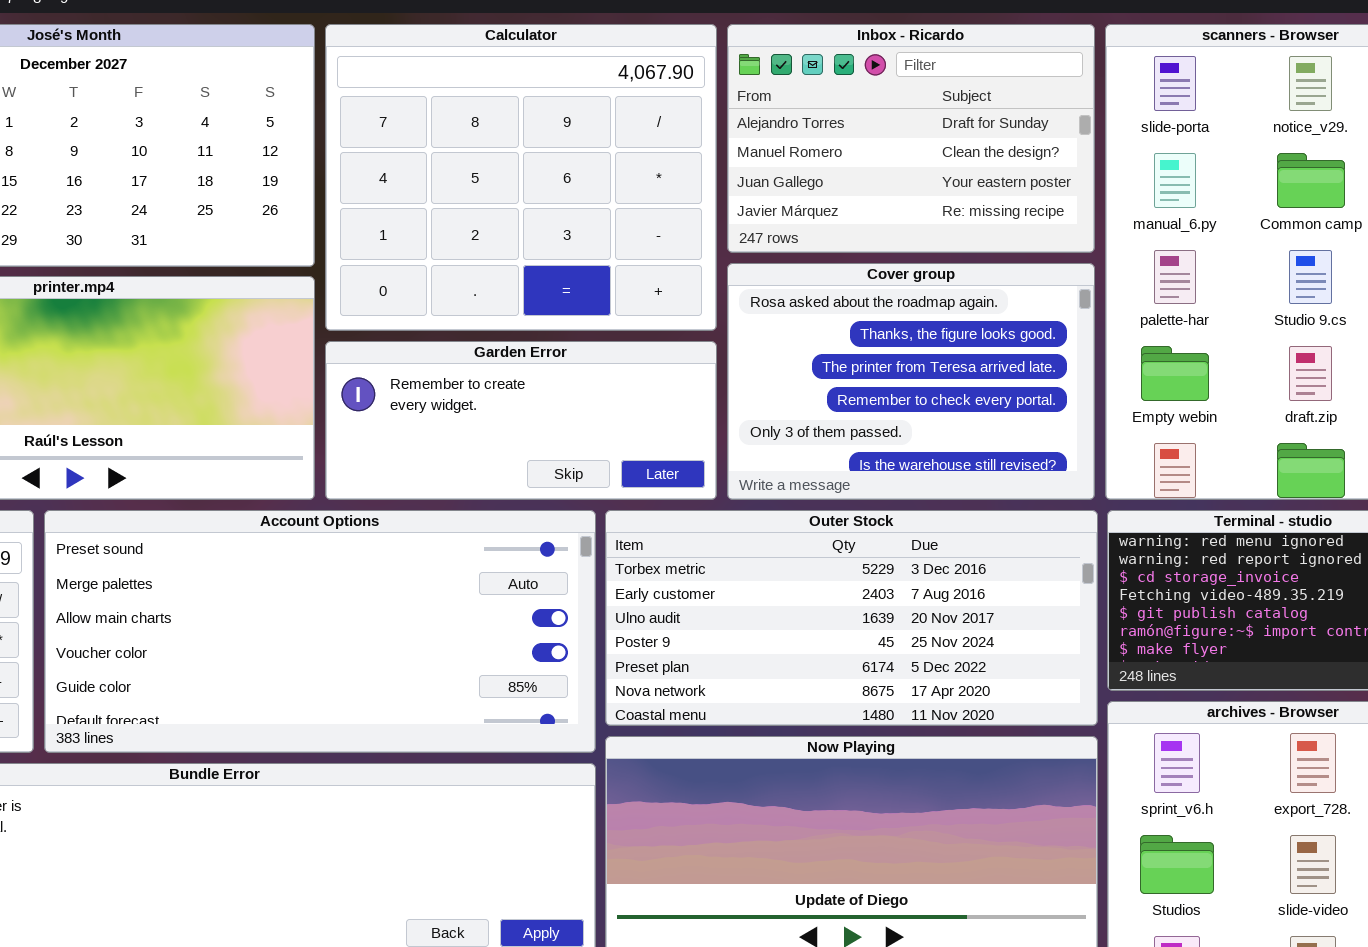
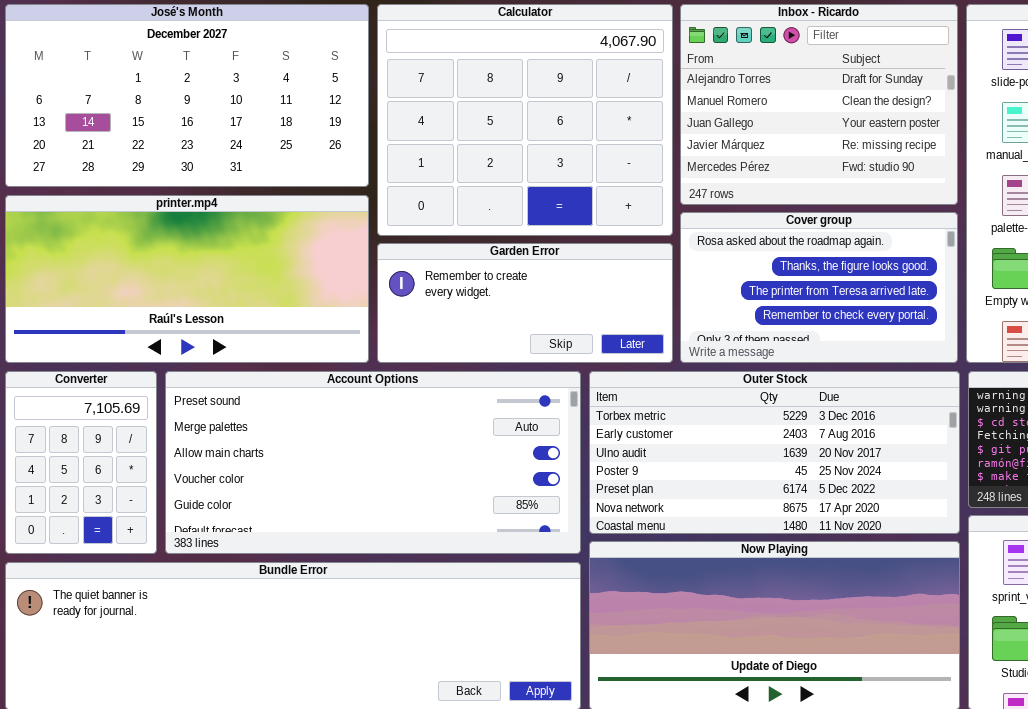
Inbox - Ricardo: [727,24,1095,253] -> [680,4,958,205], resized
Cover group: [727,263,1095,500] -> [680,212,958,363], resized

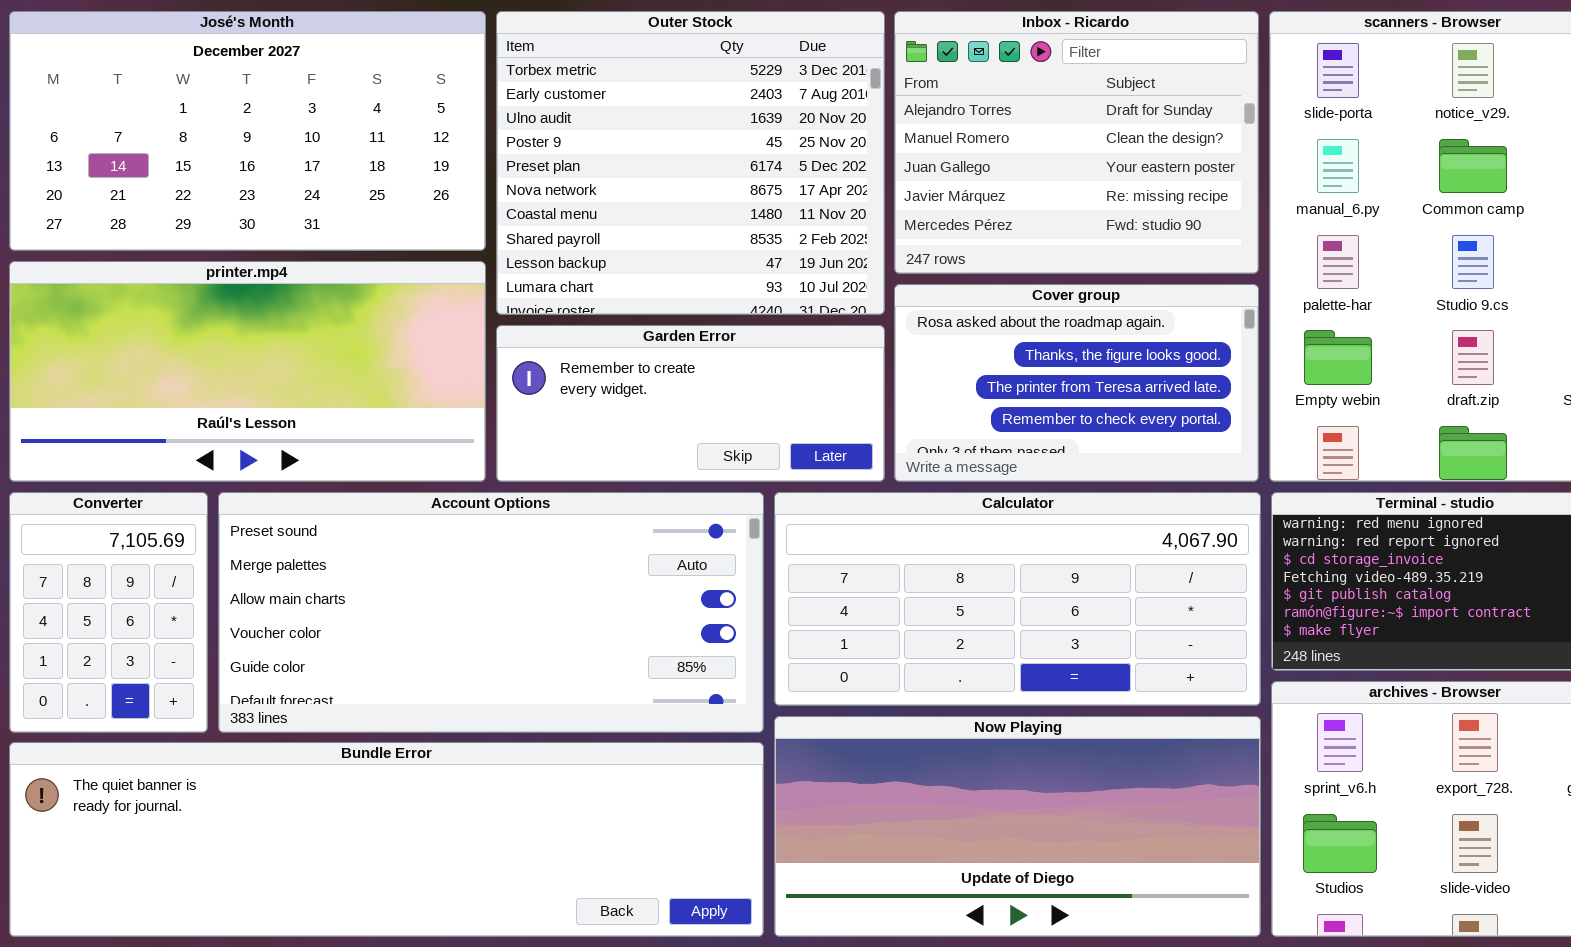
Calculator: [377,4,673,236] -> [774,492,1261,706], moved, resized
Outer Stock: [589,371,960,534] -> [496,11,885,315], moved, resized

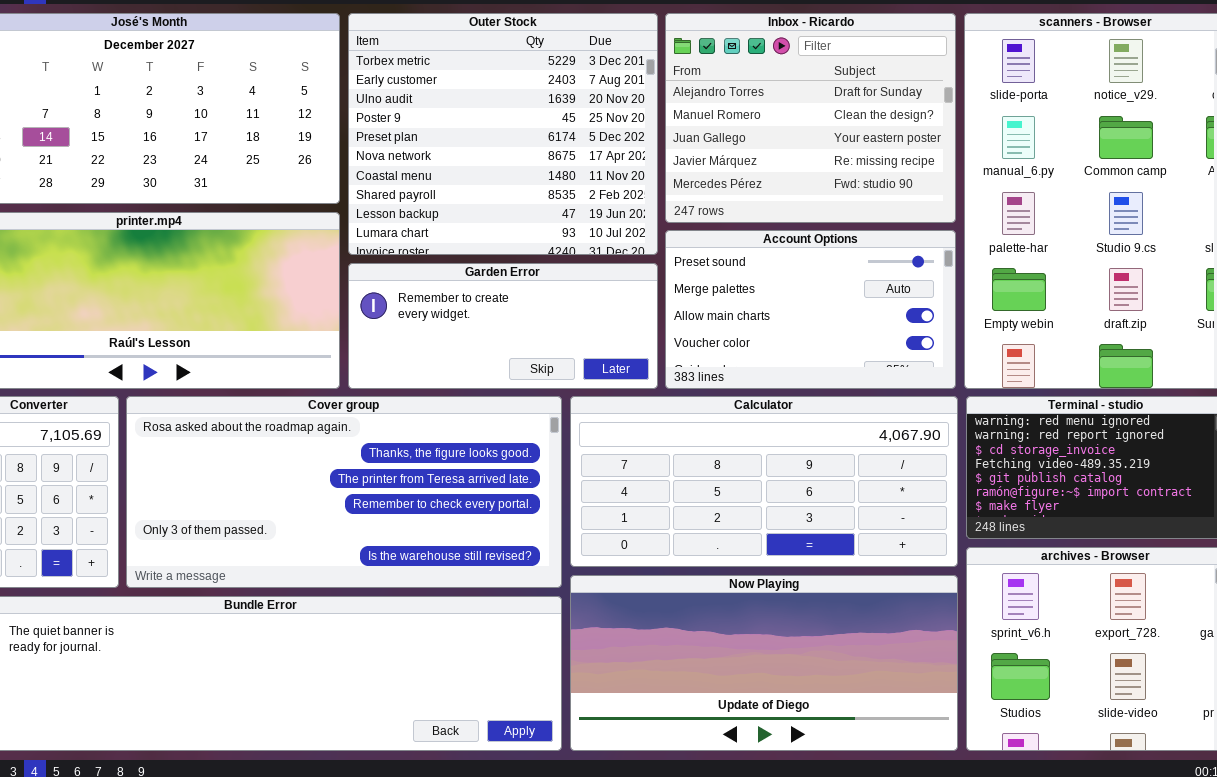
Cover group: [894,284,1259,482] -> [126,396,562,588], moved, resized
Account Options: [218,492,764,733] -> [665,230,956,389], moved, resized

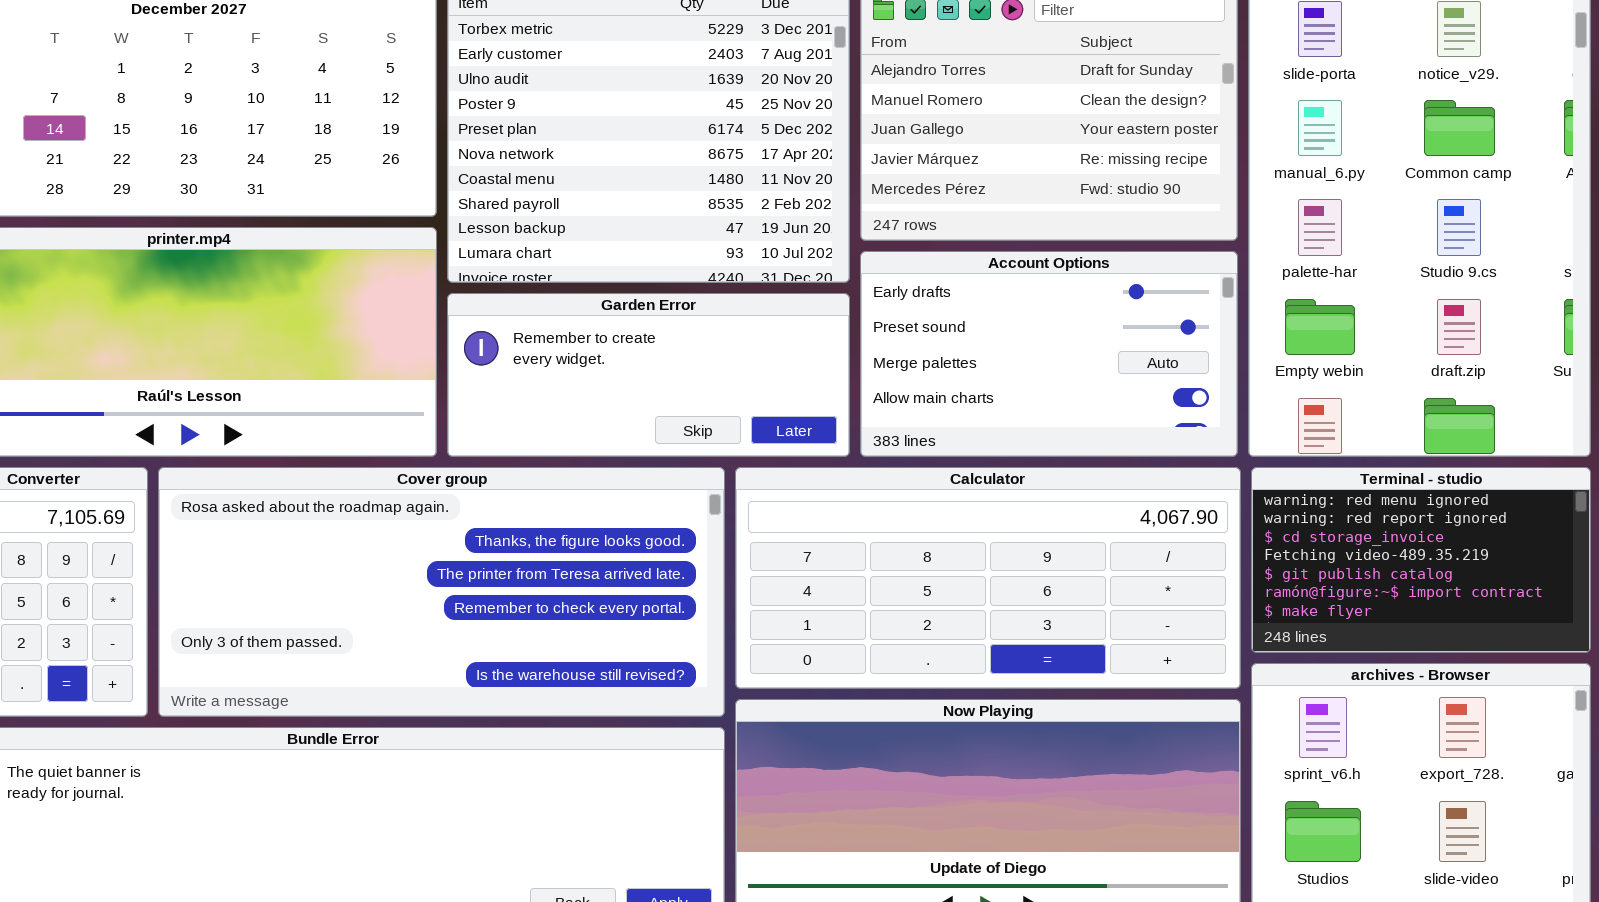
Account Options: [665,230,956,389] -> [860,251,1238,457], scrolled up 1 row

